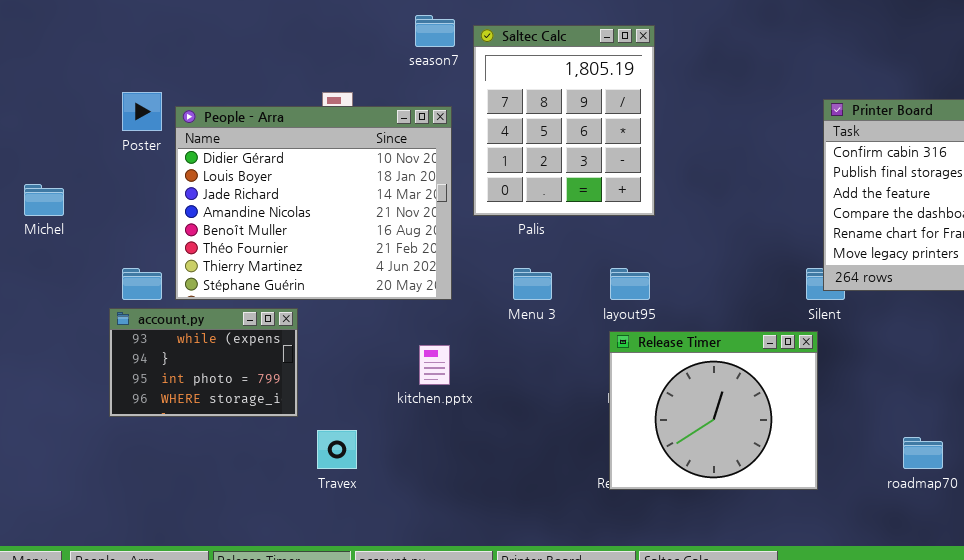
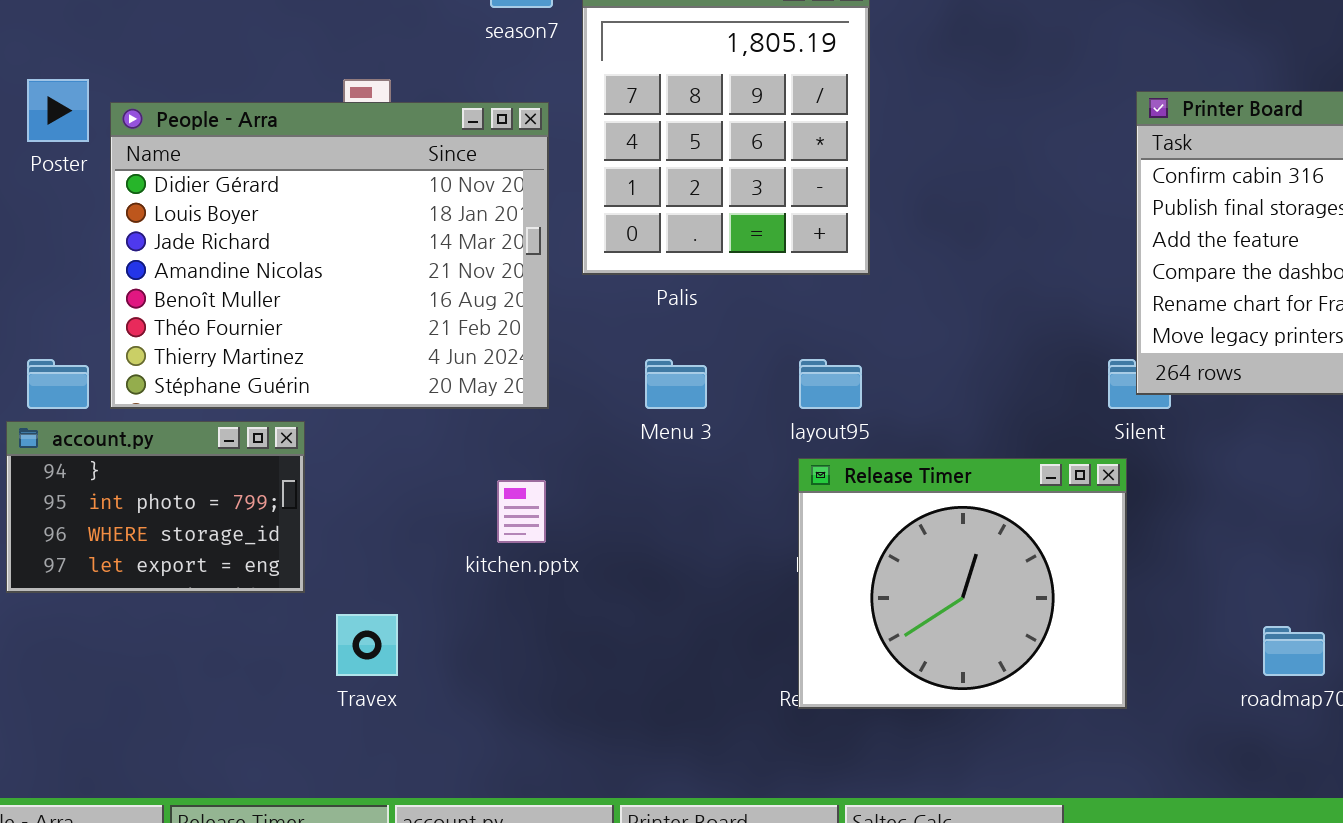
account.py: [109,308,298,417] -> [6,421,305,593], scrolled down 1 row

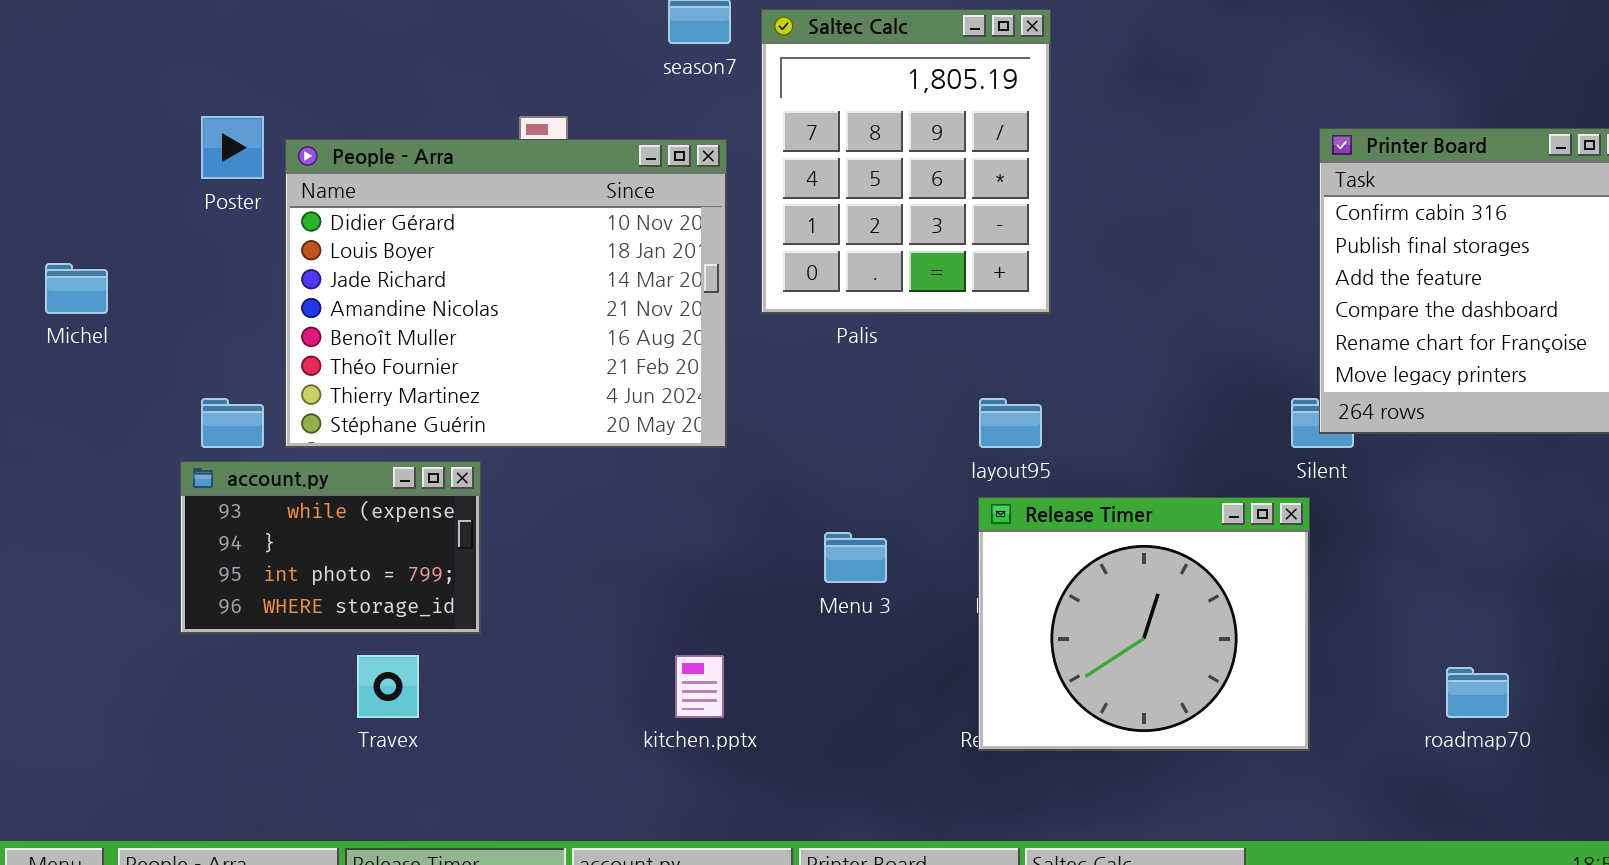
Menu 3: [645,359,707,409] -> [824,532,887,583], moved
account.py: [6,421,305,593] -> [180,461,481,634], scrolled up 1 row
kitchen.pptx: [497,480,546,543] -> [675,655,724,718], moved
Travex: [336,614,398,676] -> [357,655,419,718], moved

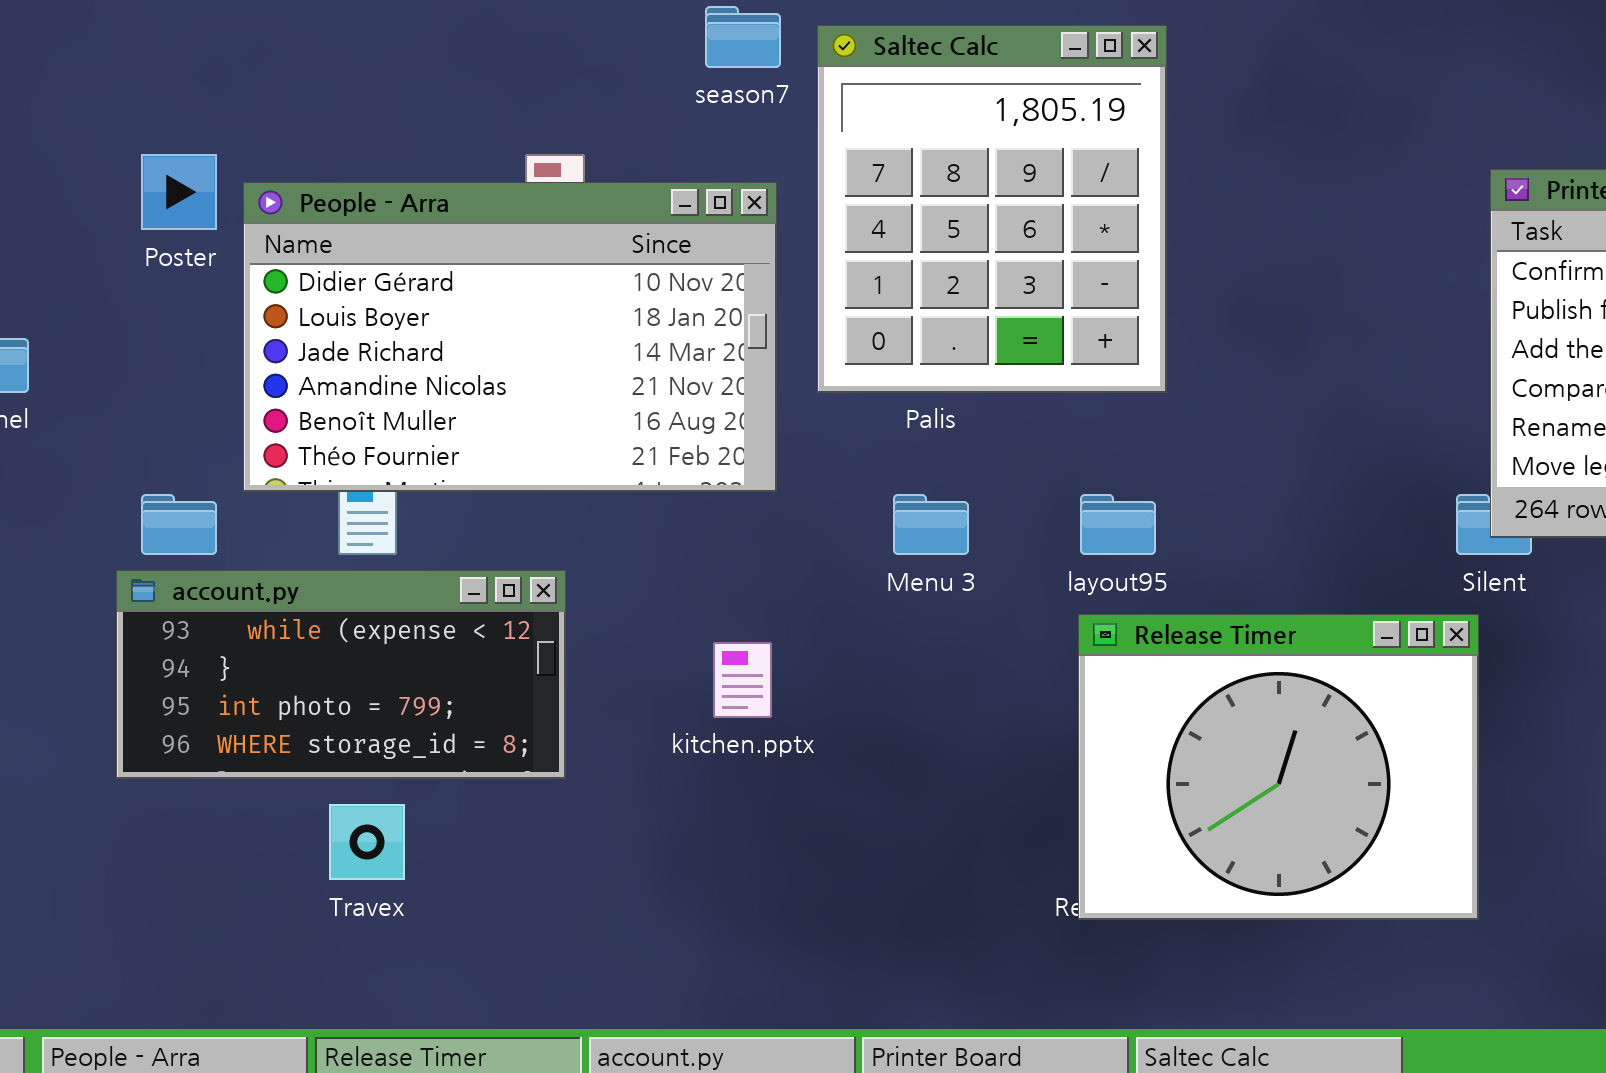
People - Arra: [285,139,727,448] -> [243,182,777,492], resized
account.py: [180,461,481,634] -> [116,570,566,779], resized
Menu 3: [824,532,887,583] -> [893,494,969,555], moved
kitchen.pptx: [675,655,724,718] -> [713,642,772,718], moved

